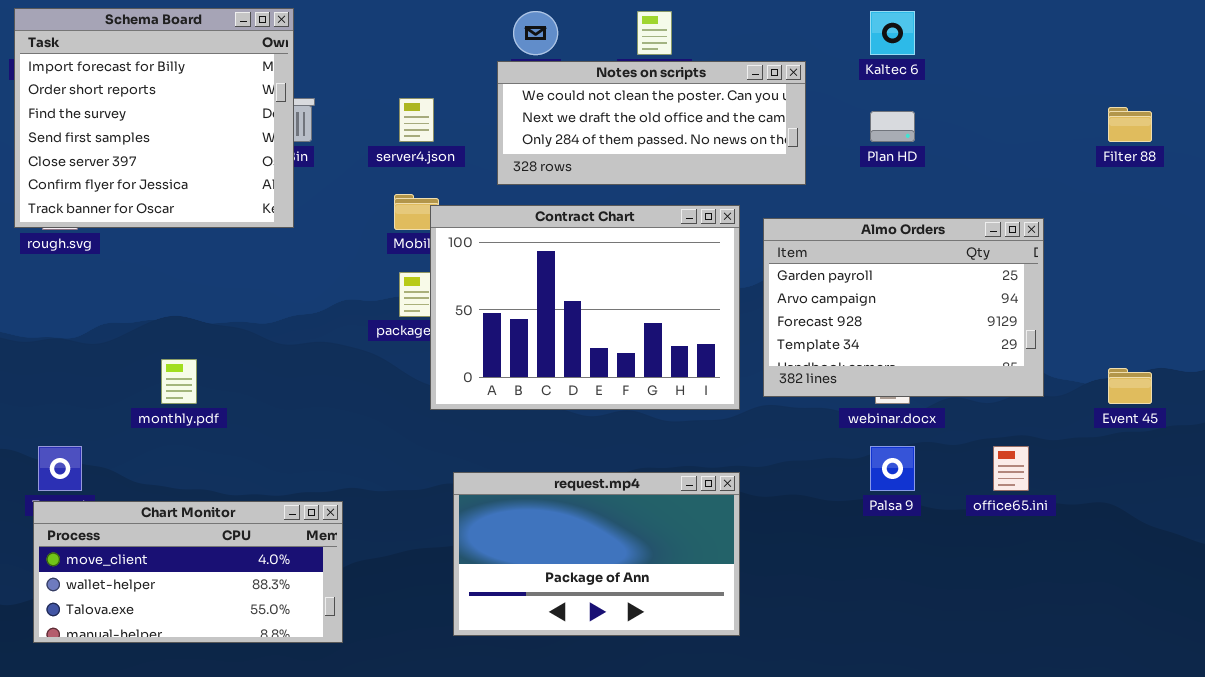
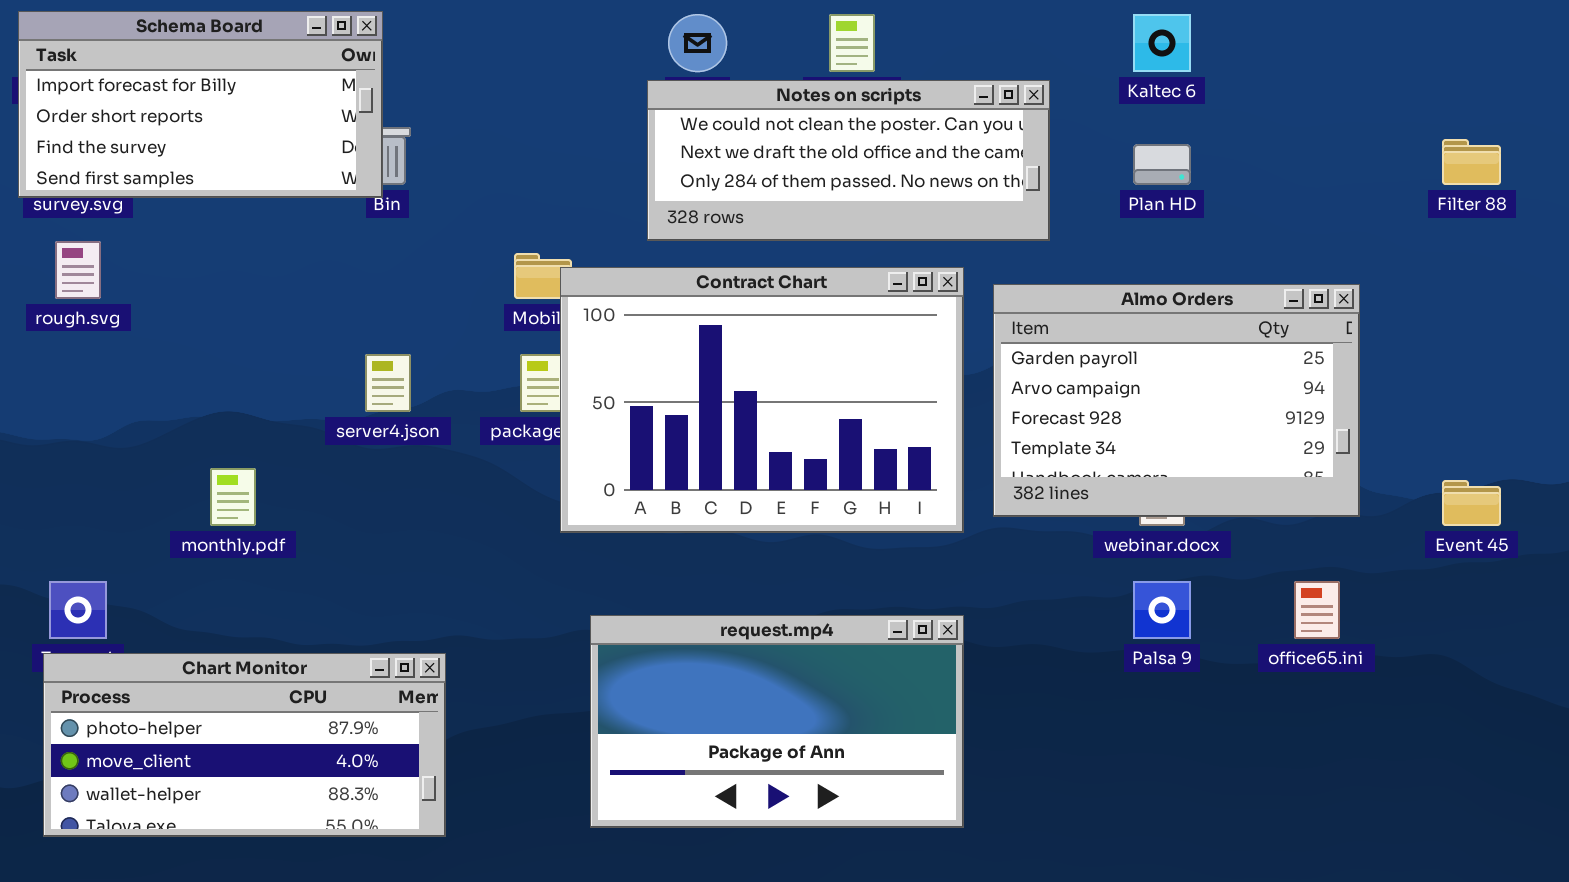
Schema Board: [14,8,294,228] -> [18,11,383,198], resized
server4.json: [399,98,434,142] -> [365,354,411,412], moved
Chart Monitor: [33,501,343,643] -> [43,653,446,837], scrolled up 1 row

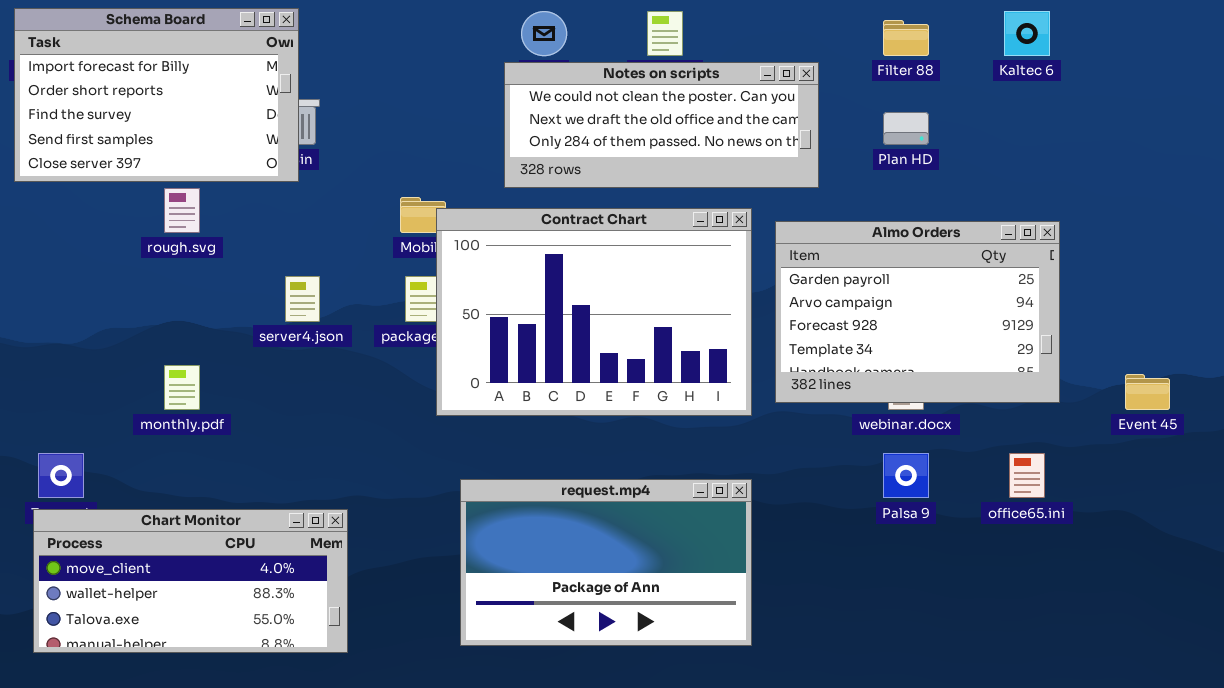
Schema Board: [18,11,383,198] -> [14,8,299,182], resized
Kaltec 6: [1133,14,1191,72] -> [1004,11,1050,56], moved
Filter 88: [1442,139,1501,185] -> [883,20,929,56], moved
rough.svg: [55,241,101,299] -> [164,188,200,233], moved
Chart Monitor: [43,653,446,837] -> [33,509,348,653], scrolled down 1 row

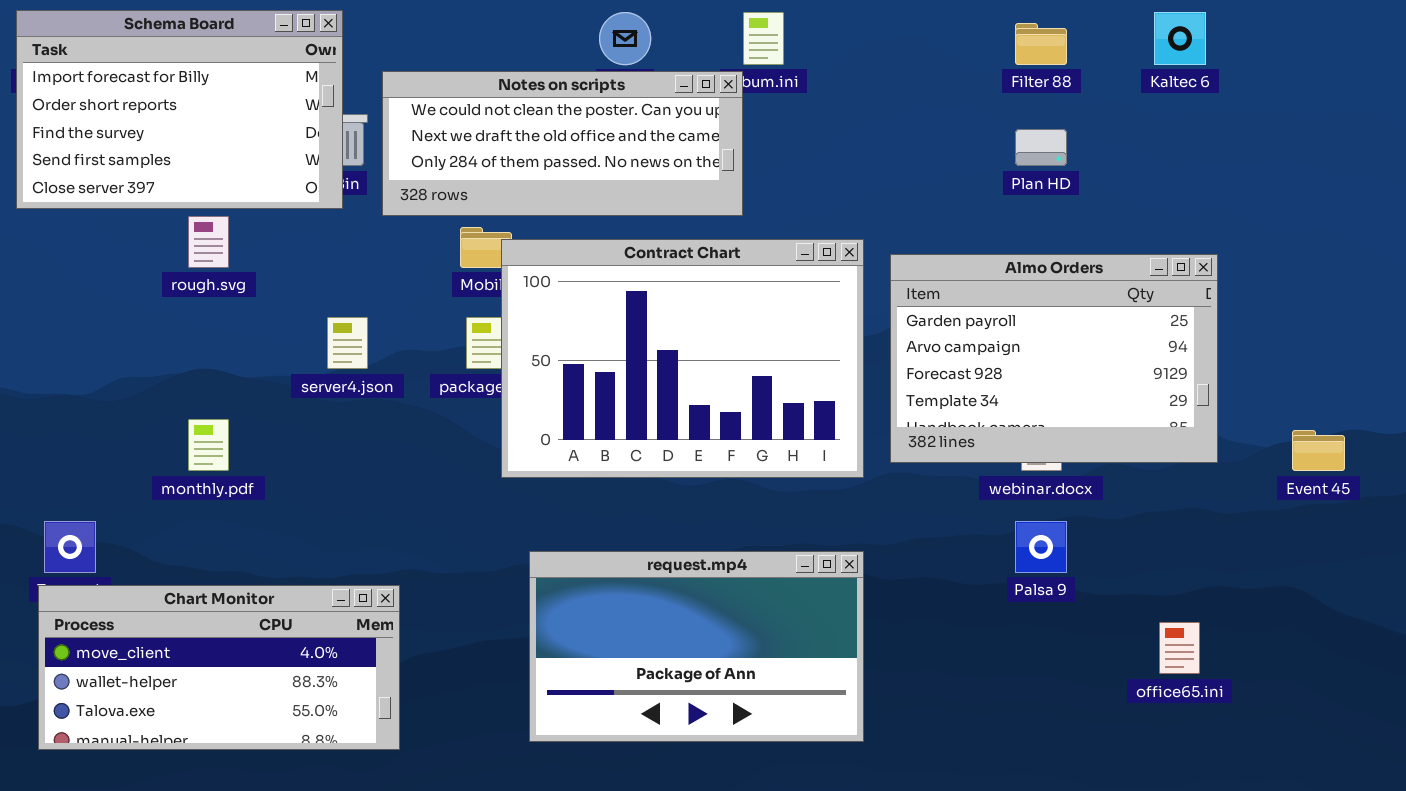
Notes on scripts: [504,62,819,188] -> [382,71,743,216], moved
office65.ini: [1009,453,1045,498] -> [1159,622,1200,674], moved

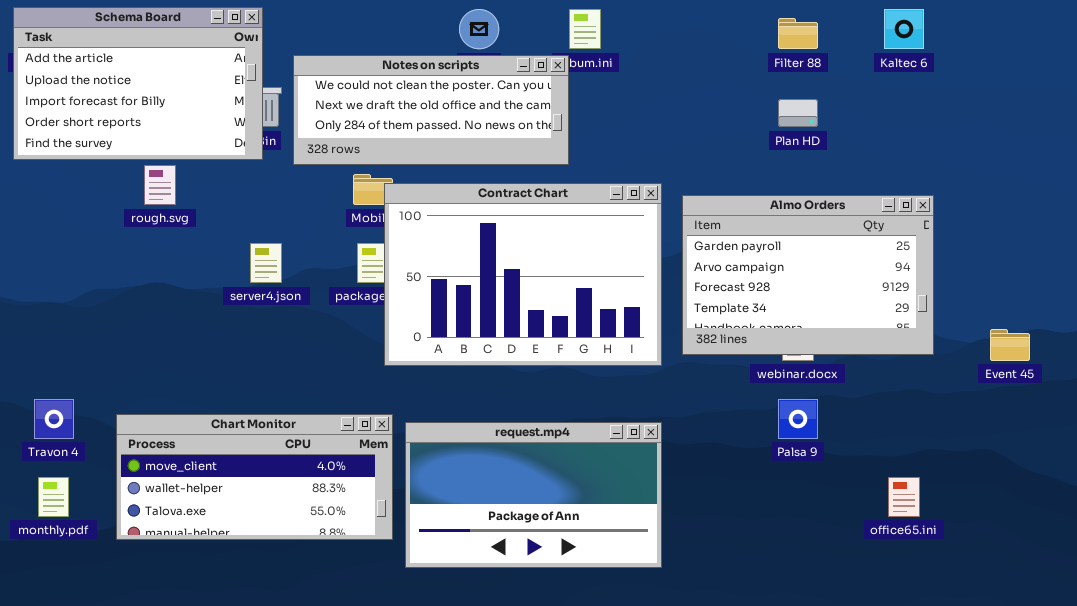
Schema Board: [16,10,343,209] -> [13,7,263,160], scrolled up 2 rows
monthly.pdf: [188,419,229,471] -> [38,477,69,517], moved
Chart Monitor: [38,585,400,750] -> [116,414,393,540], moved

